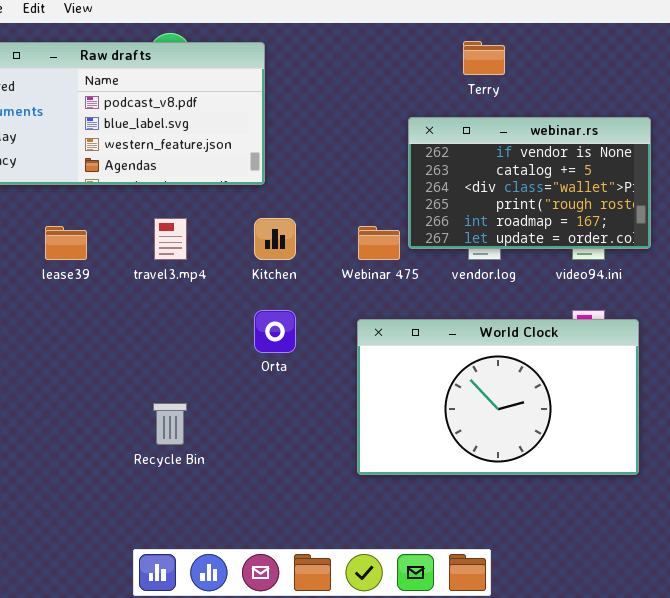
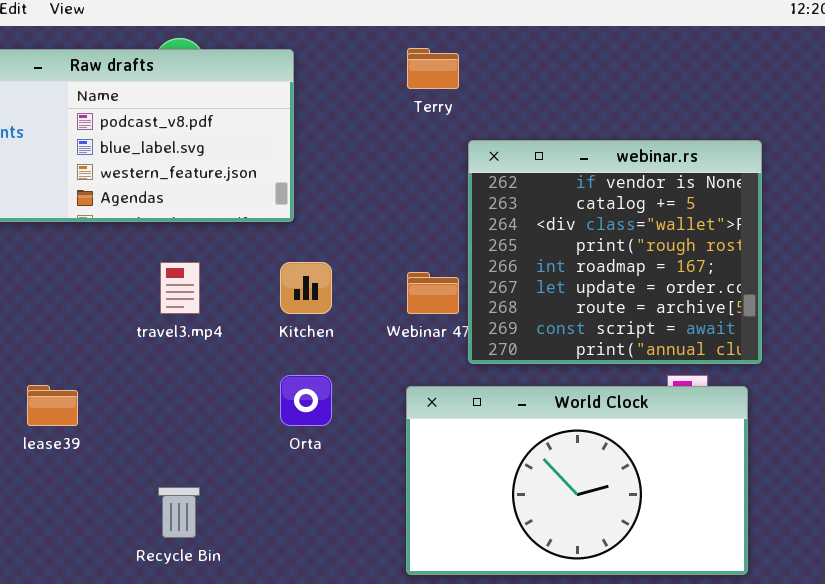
Terry: [463,41,505,75] -> [407,48,459,89], moved
webinar.rs: [408,117,651,249] -> [468,140,762,364], resized
lease39: [45,226,87,260] -> [27,385,78,426], moved

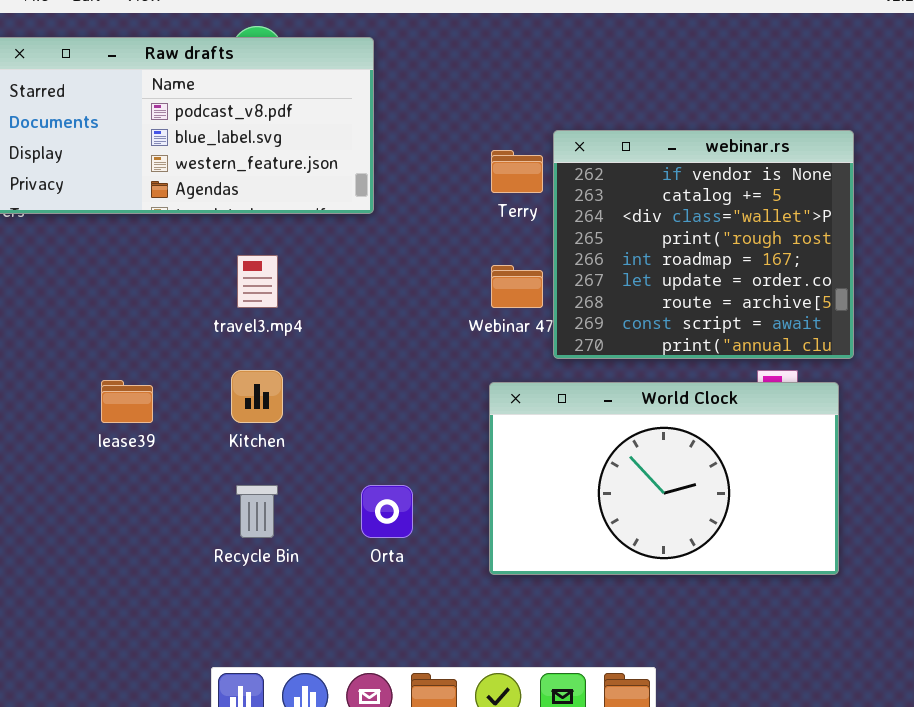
Terry: [407,48,459,89] -> [491,150,543,193], moved
Kitchen: [280,262,332,314] -> [231,370,283,423], moved
Orta: [280,375,332,426] -> [361,485,413,538], moved

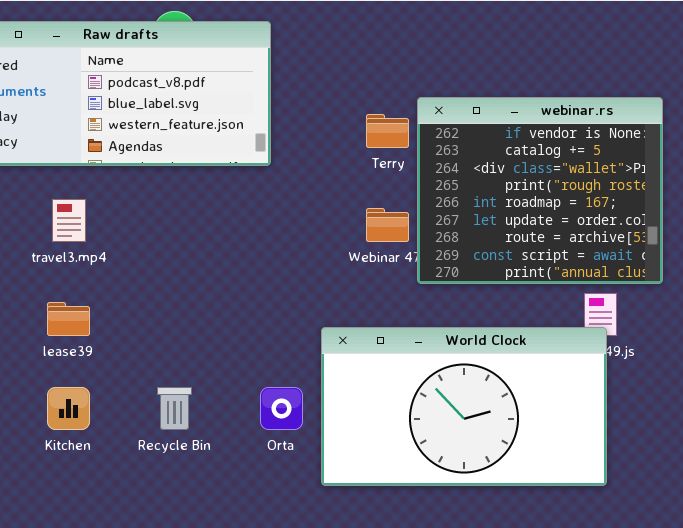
travel3.mp4: [237,255,278,308] -> [52,199,86,242], moved
Kitchen: [231,370,283,423] -> [47,387,90,430], moved
World Clock: [489,382,839,575] -> [321,327,607,486], moved

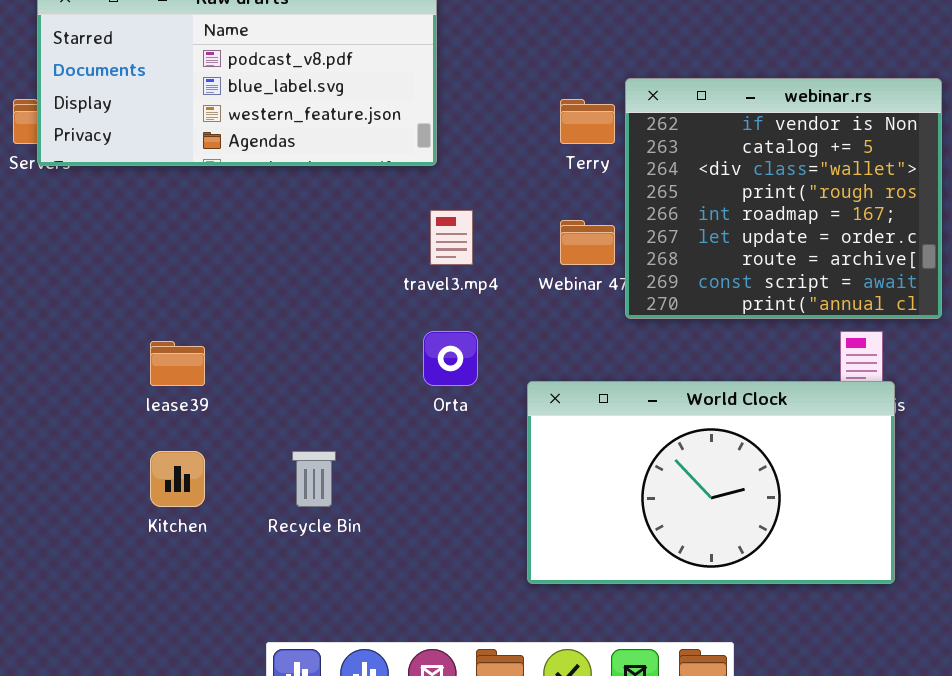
travel3.mp4: [52,199,86,242] -> [430,210,473,265], moved
World Clock: [321,327,607,486] -> [527,381,895,584], moved
Orta: [260,387,303,430] -> [423,331,478,386], moved

